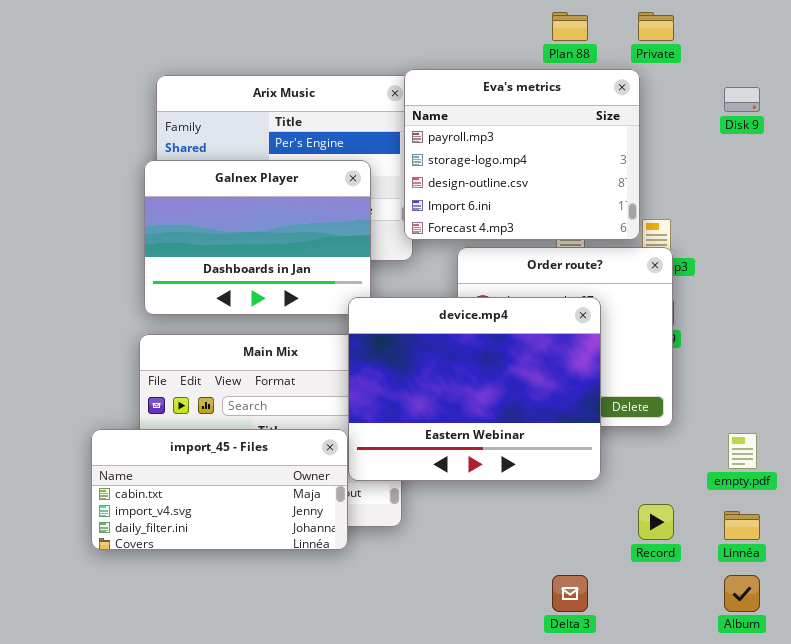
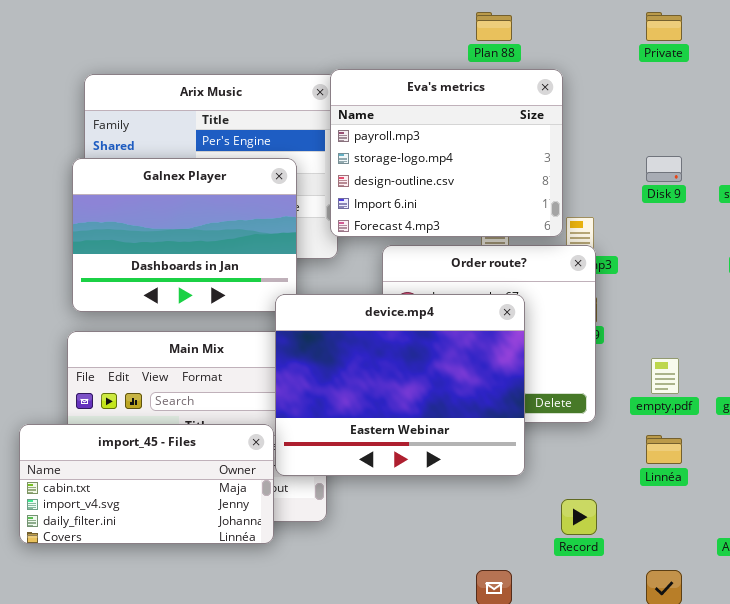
Private: [638,12,674,41] -> [646,12,682,41], moved
Disk 9: [724,87,760,112] -> [646,156,682,182], moved
empty.pdf: [728,433,757,469] -> [651,358,679,394], moved
Linnéa: [724,511,760,540] -> [646,435,682,464], moved

